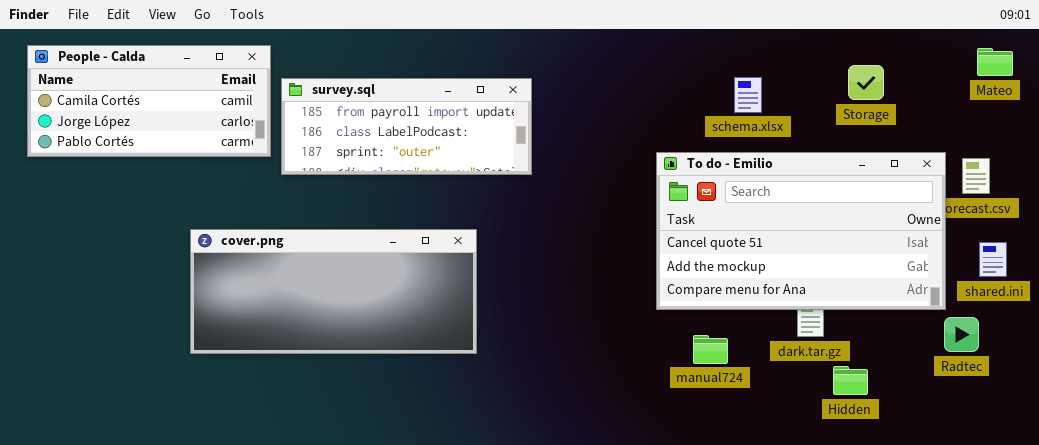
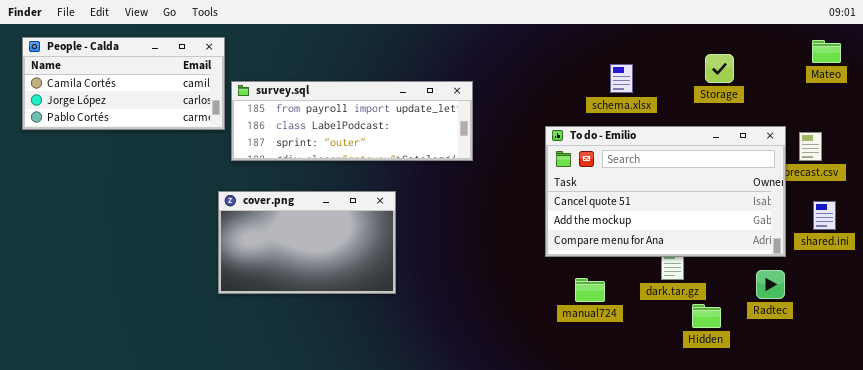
survey.sql: [281,78,532,175] -> [231,81,473,161], moved, resized
cover.png: [190,229,477,354] -> [218,191,396,294], resized
Radtec: [944,317,979,352] -> [756,270,785,299], moved

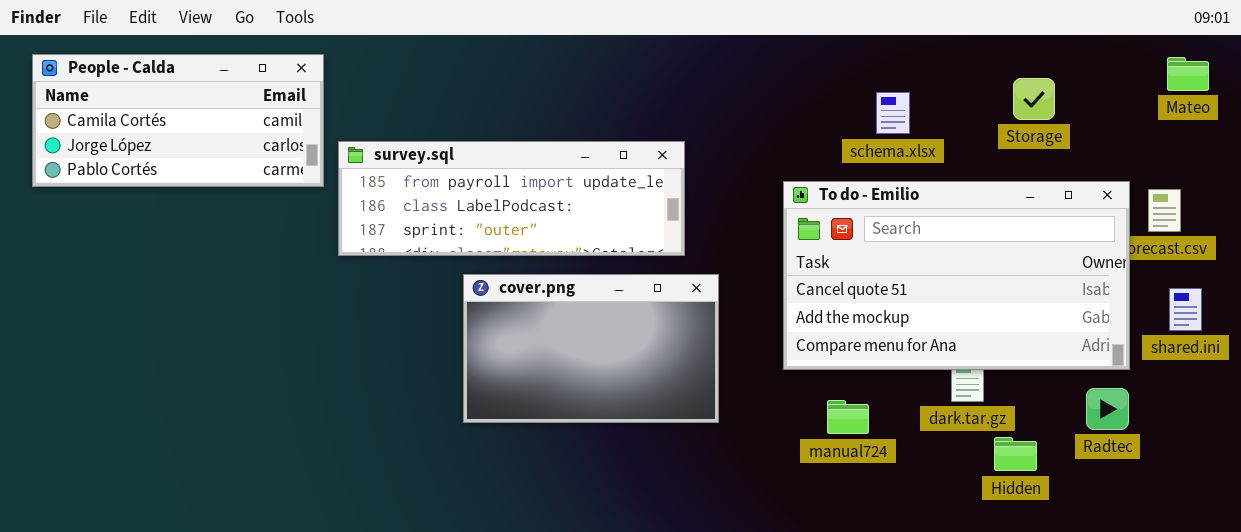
survey.sql: [231,81,473,161] -> [338,141,685,256], moved
cover.png: [218,191,396,294] -> [463,274,719,423], moved

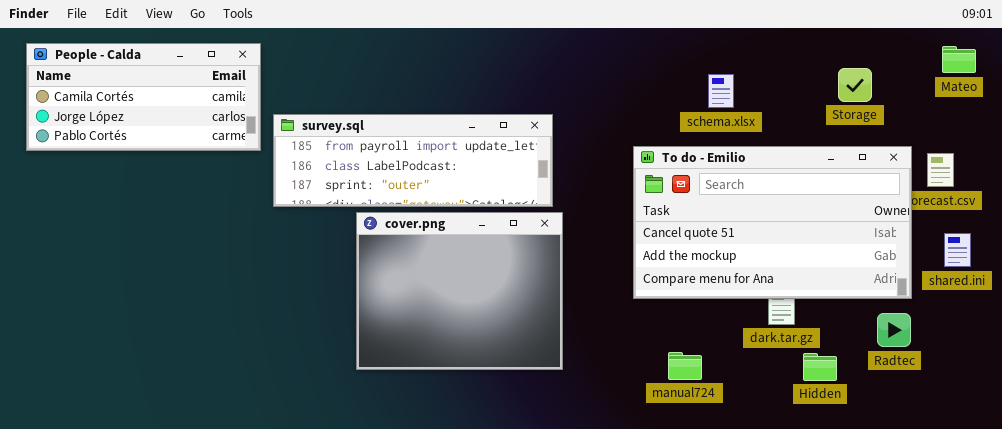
Storage: [1013,78,1055,120] -> [838,68,872,102], moved
cover.png: [463,274,719,423] -> [356,212,563,370], moved, resized
manual724: [827,400,869,434] -> [668,352,702,380], moved

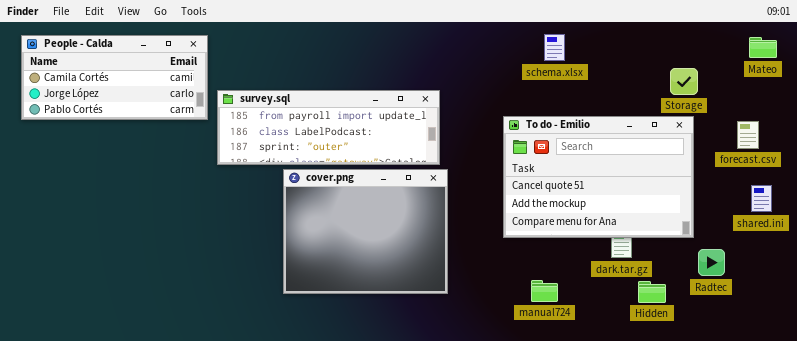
Storage: [838,68,872,102] -> [670,68,698,95], moved
schema.xlsx: [708,74,734,108] -> [544,34,565,61], moved
To do - Emilio: [633,146,912,299] -> [503,116,694,238], resized

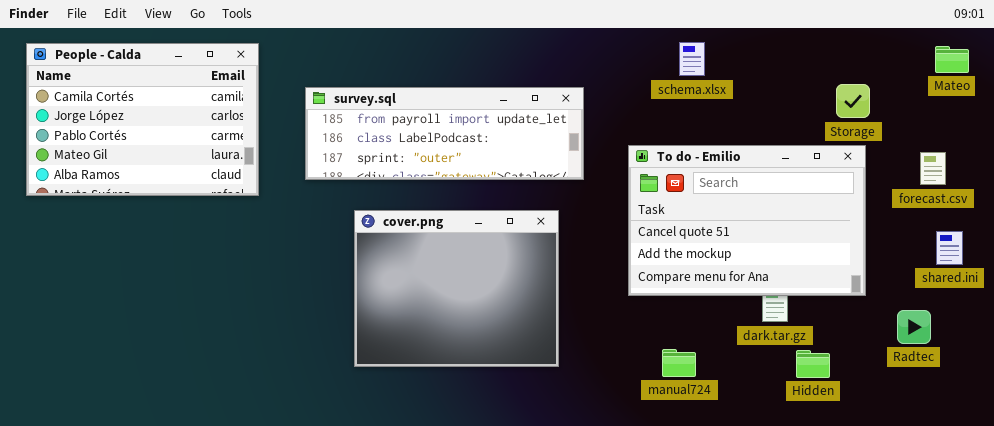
People - Calda: [21,35,208,120] -> [26,43,259,196], resized
survey.sql: [217,90,440,165] -> [305,87,584,180], moved
Radtec: [698,249,725,276] -> [897,310,931,344], moved

